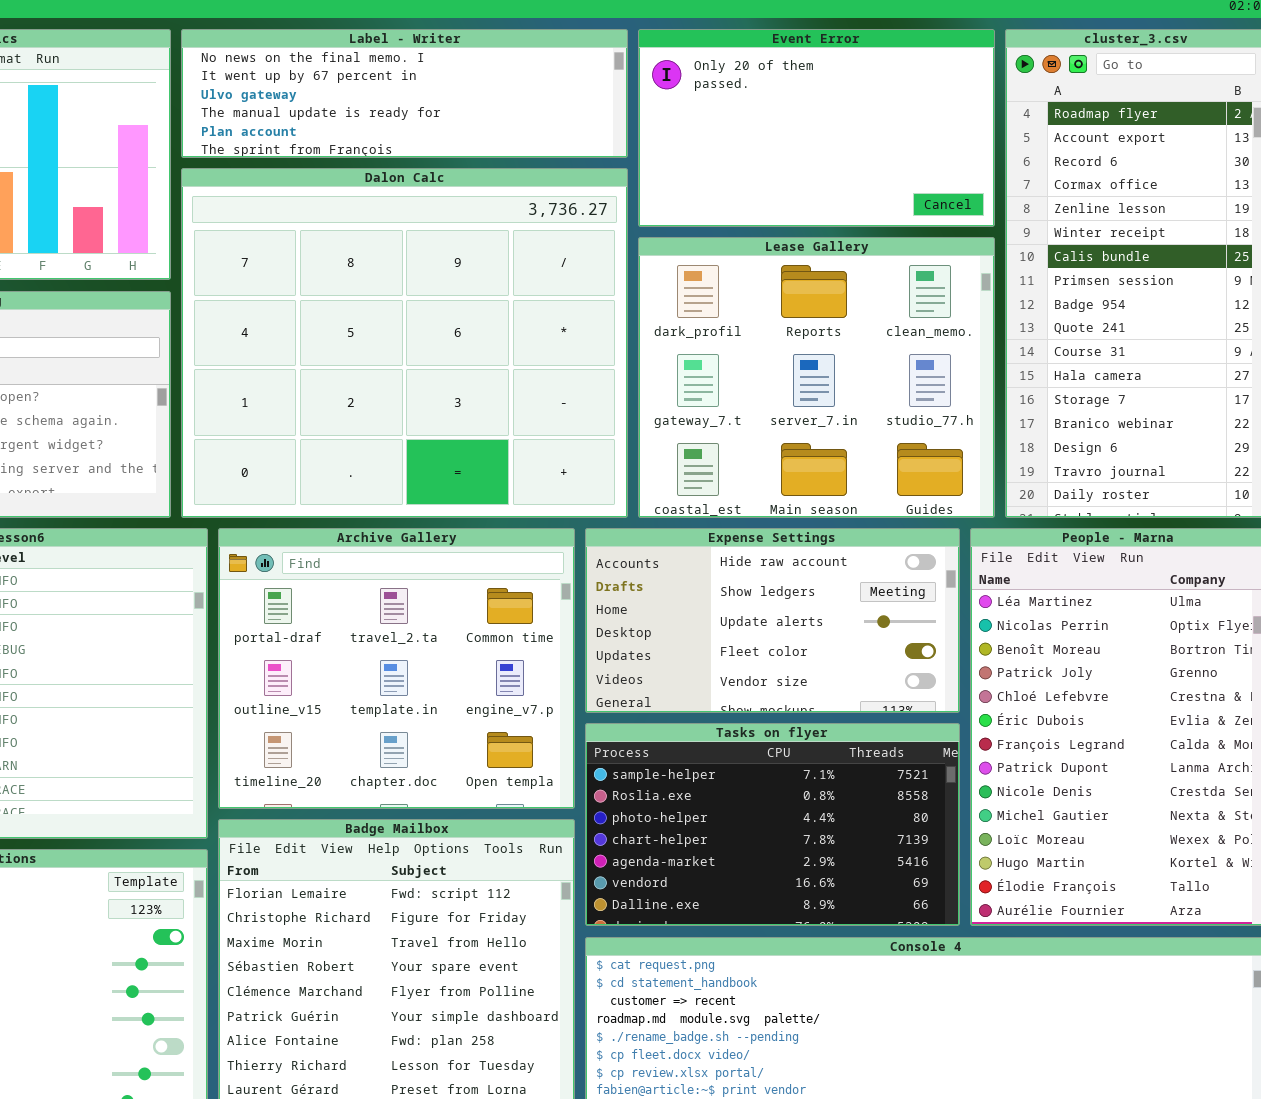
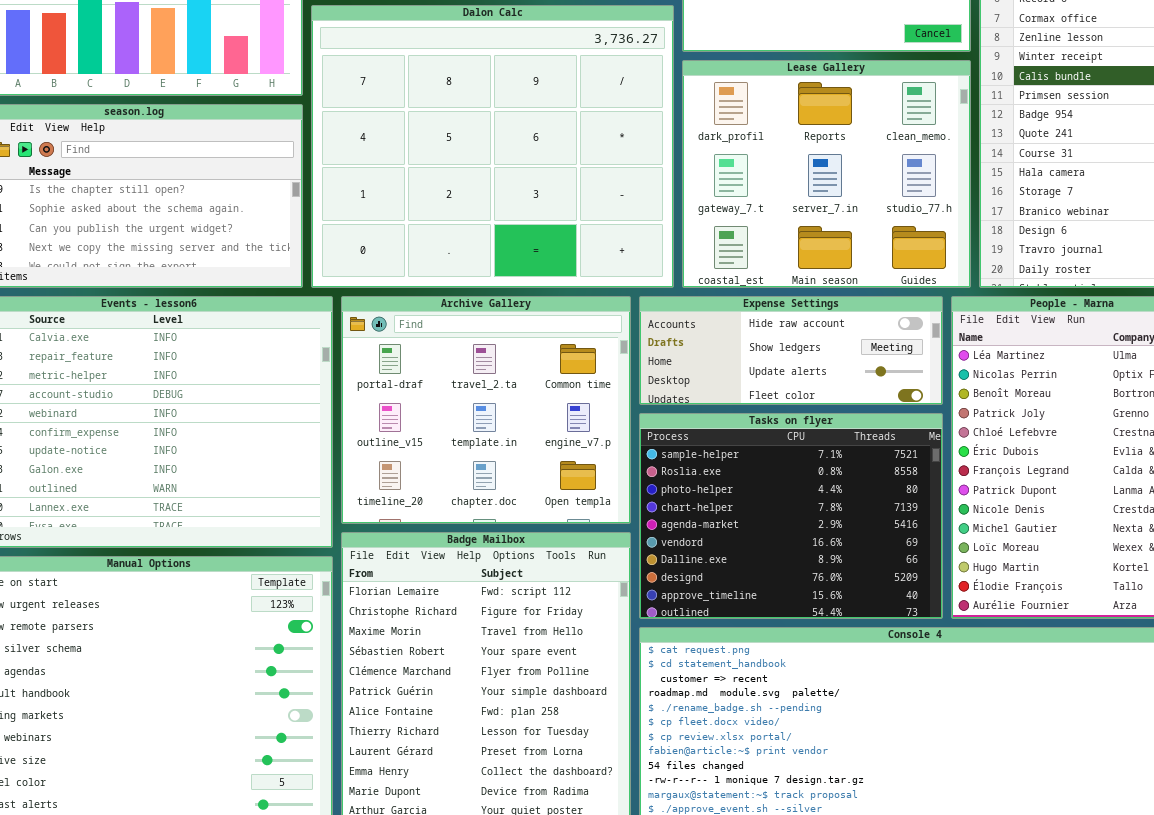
Expense Settings: [585,528,960,713] -> [639,296,943,405], resized
Tasks on flyer: [585,723,960,926] -> [639,413,943,619], resized

